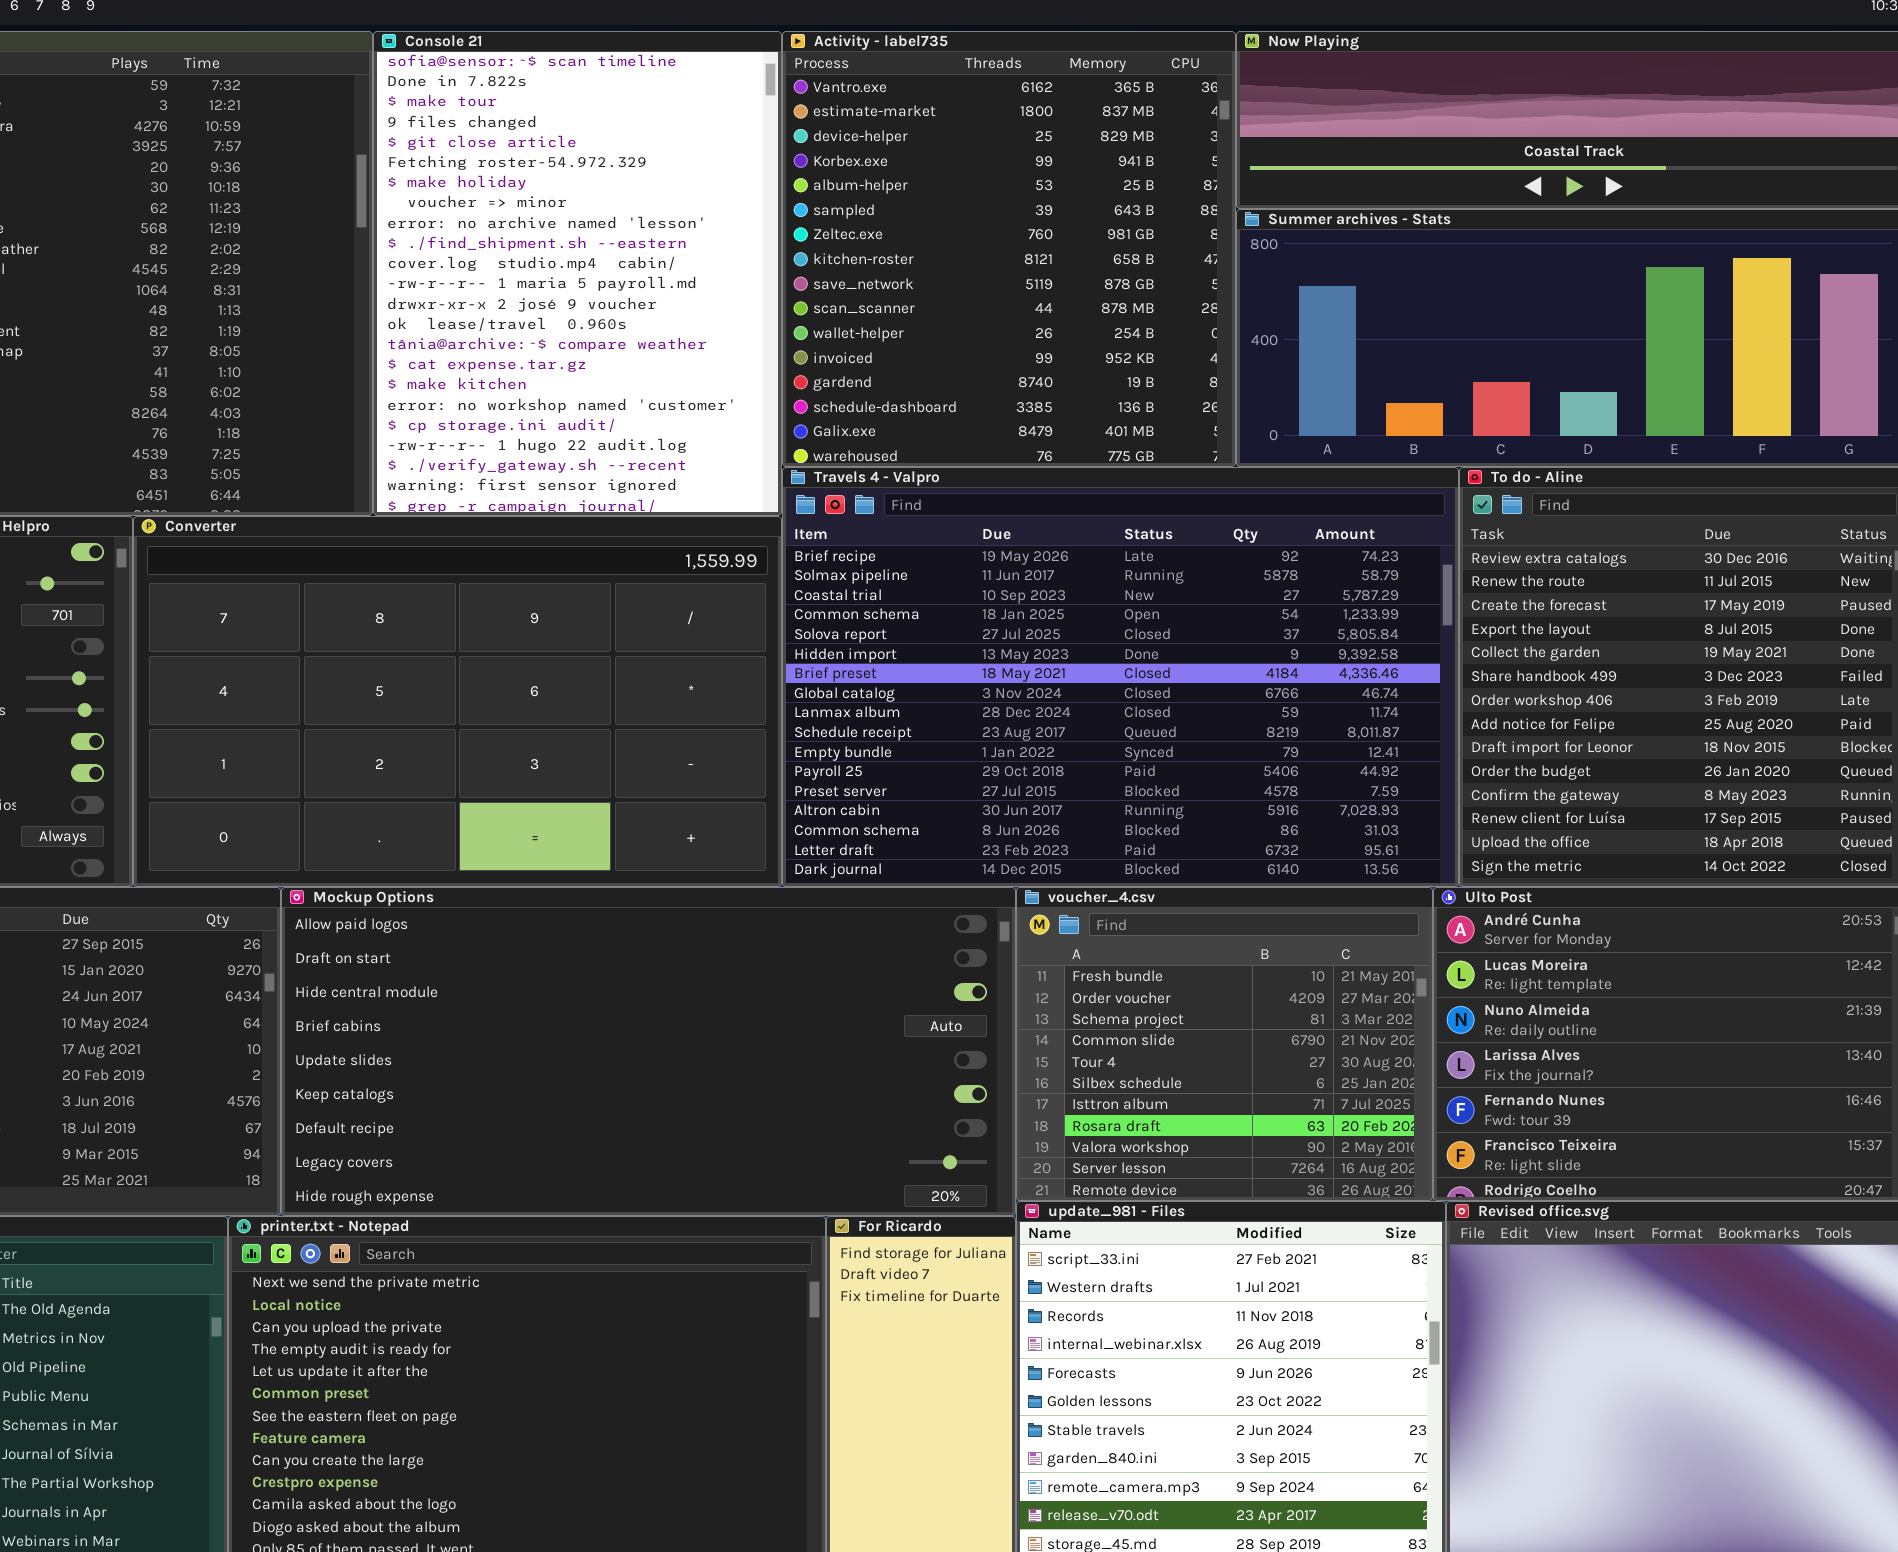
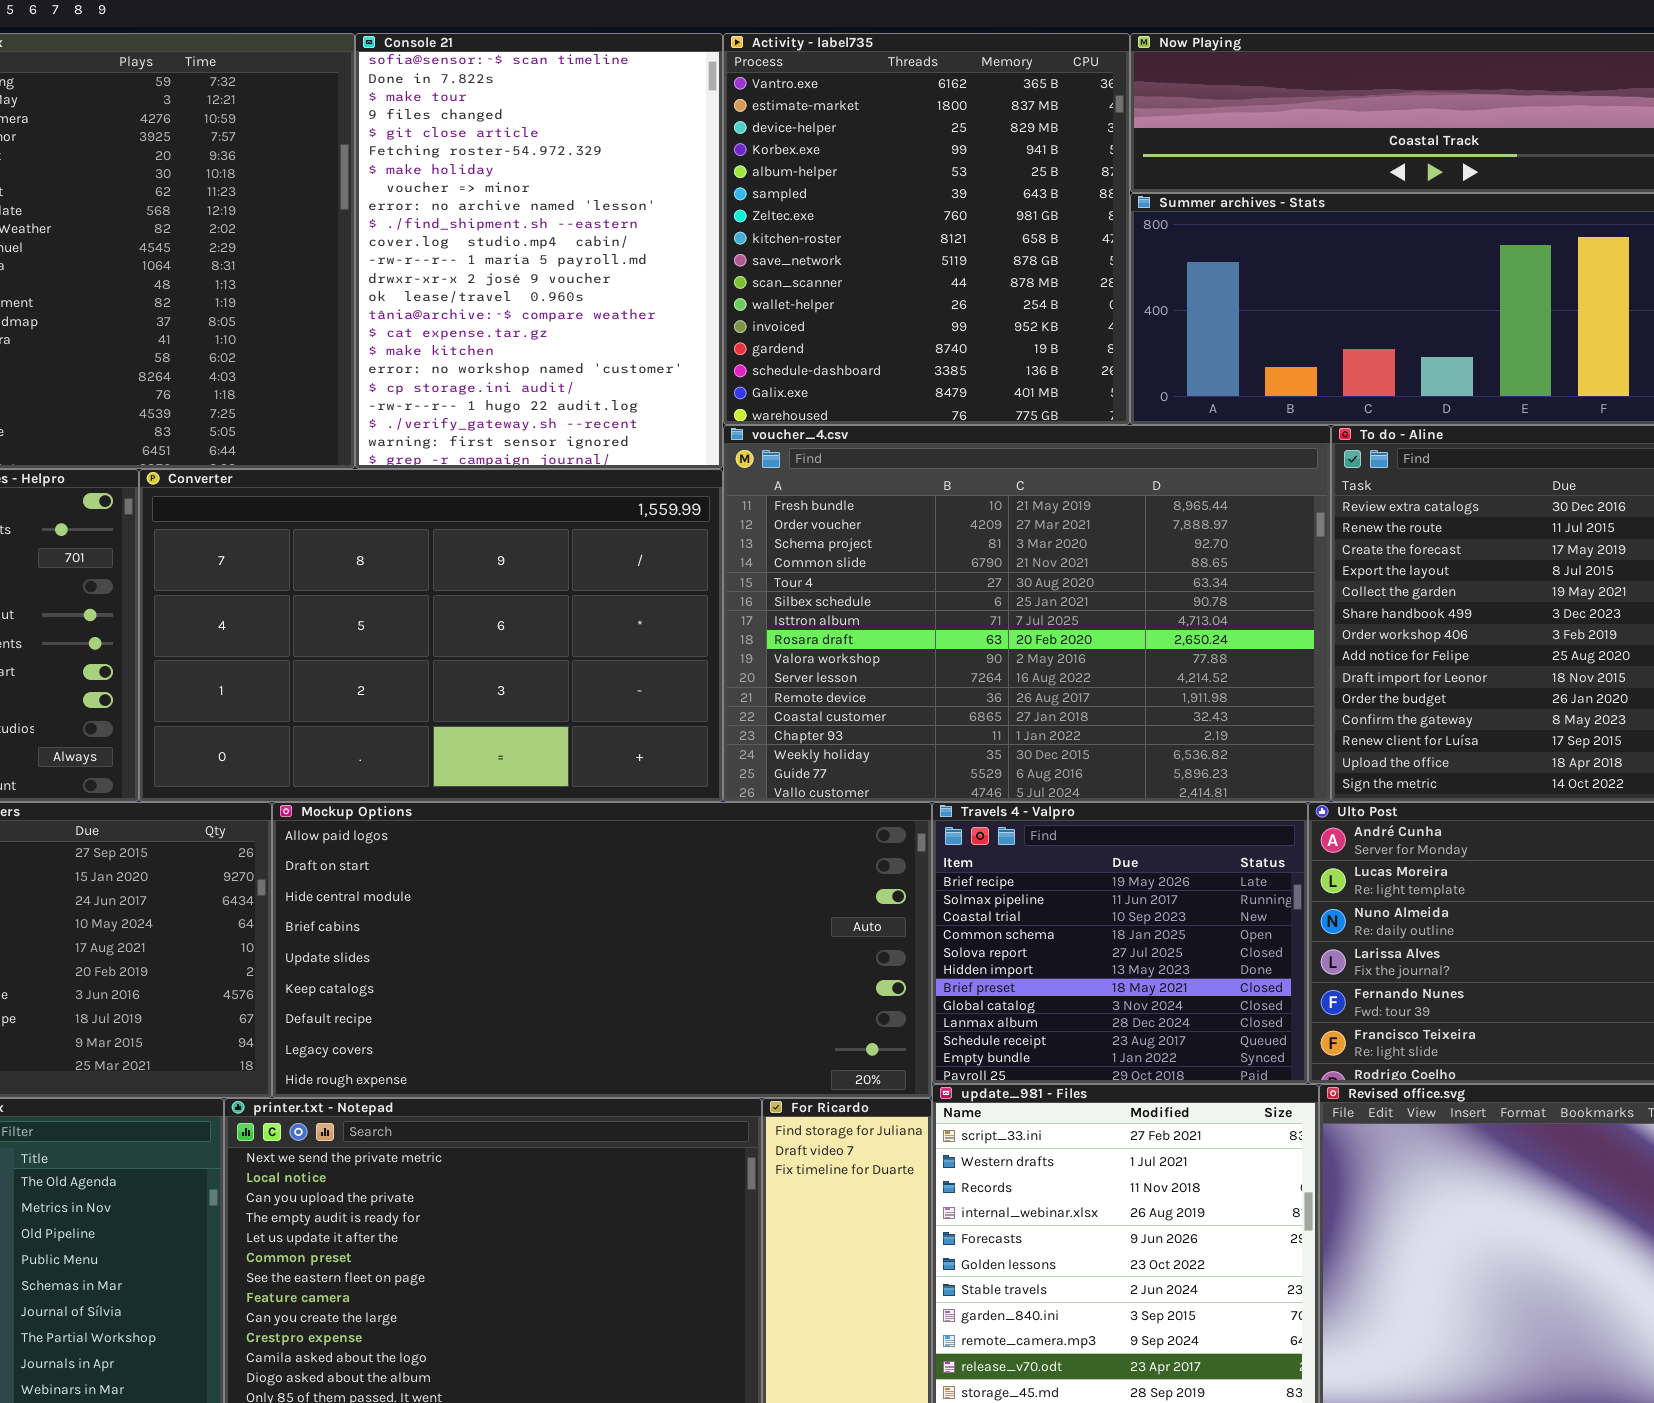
Travels 4 - Valpro: [782,467,1459,887] -> [932,802,1308,1084], moved, resized
voucher_4.csv: [1016,887,1433,1201] -> [723,425,1331,802], moved, resized

